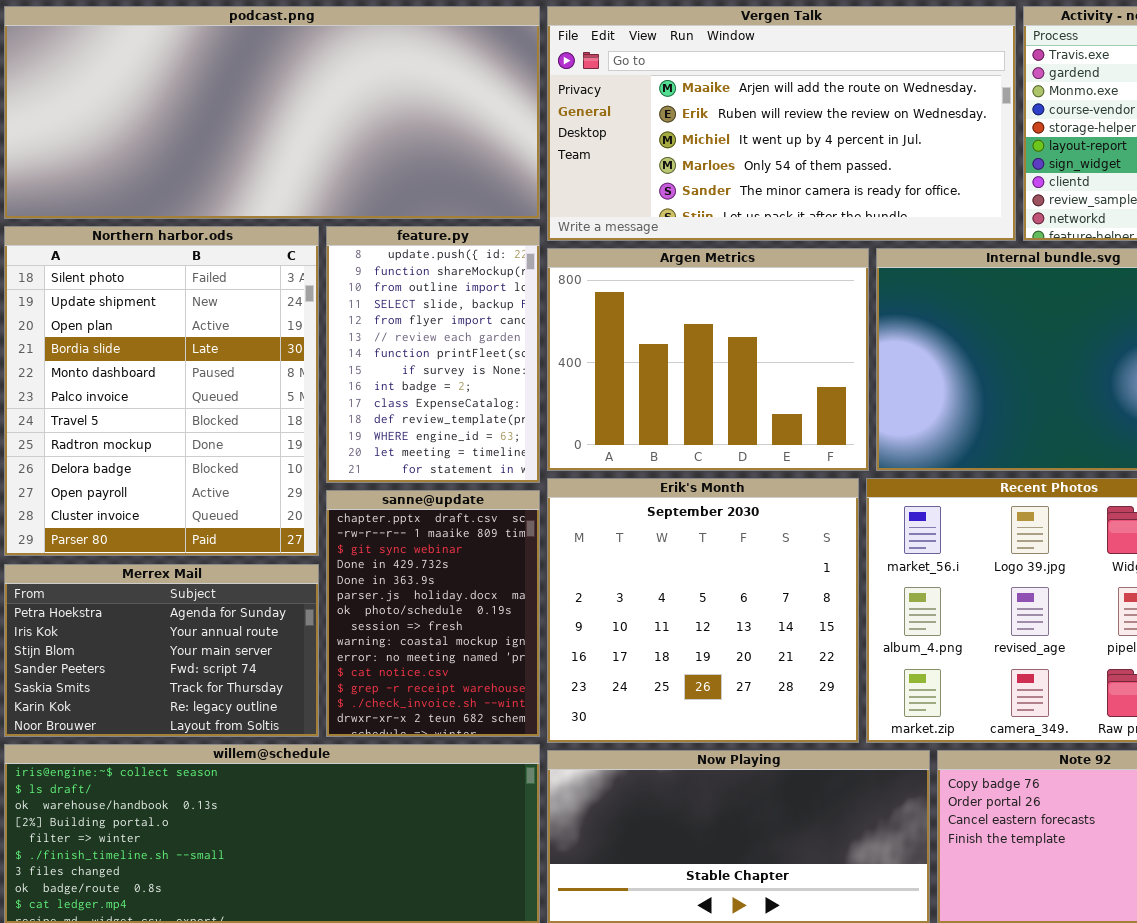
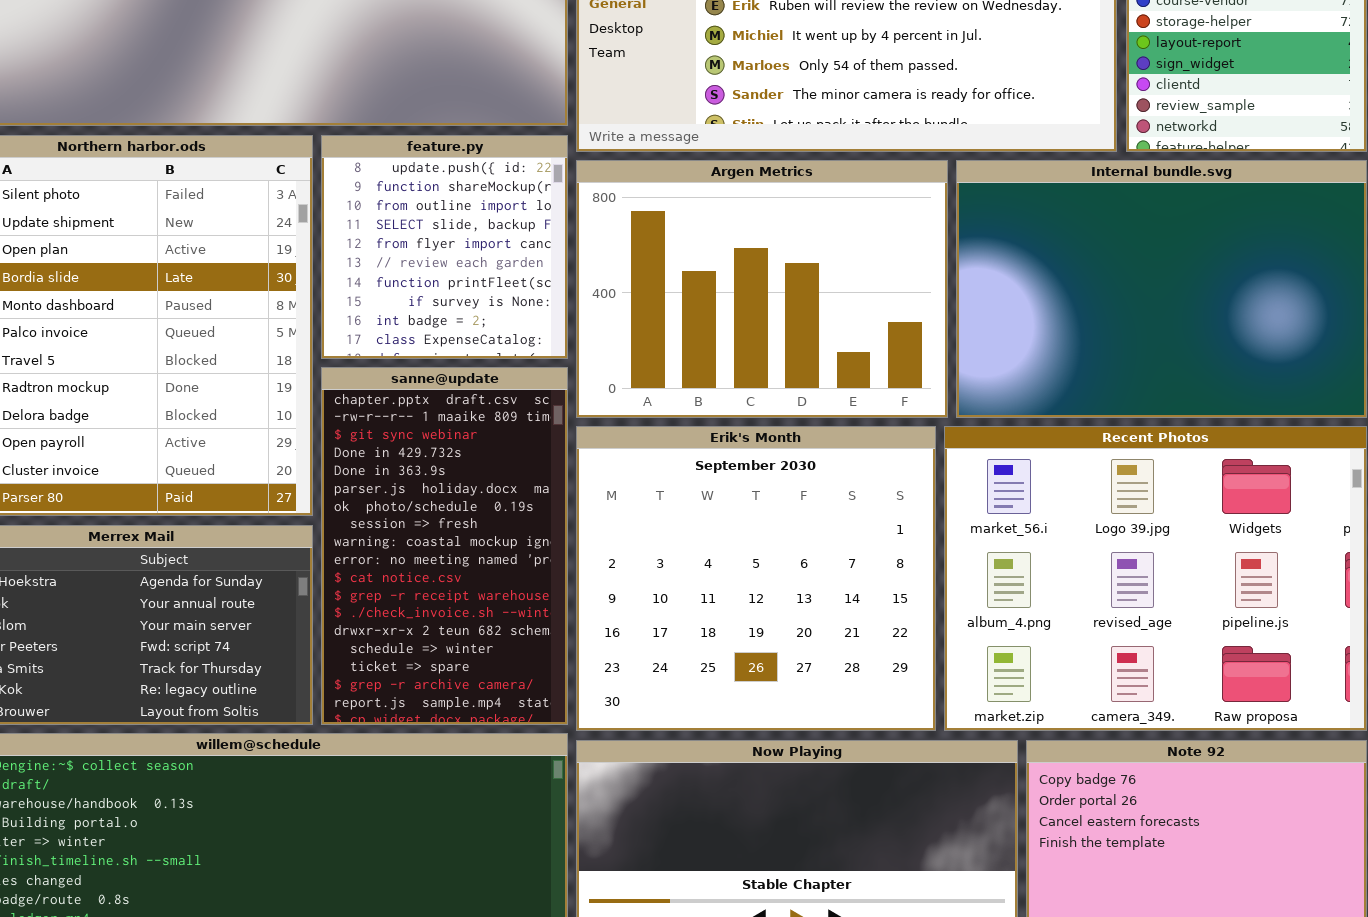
feature.py: [326,226,540,483] -> [321,135,568,359], resized
sanne@update: [326,490,540,737] -> [321,367,568,725], resized

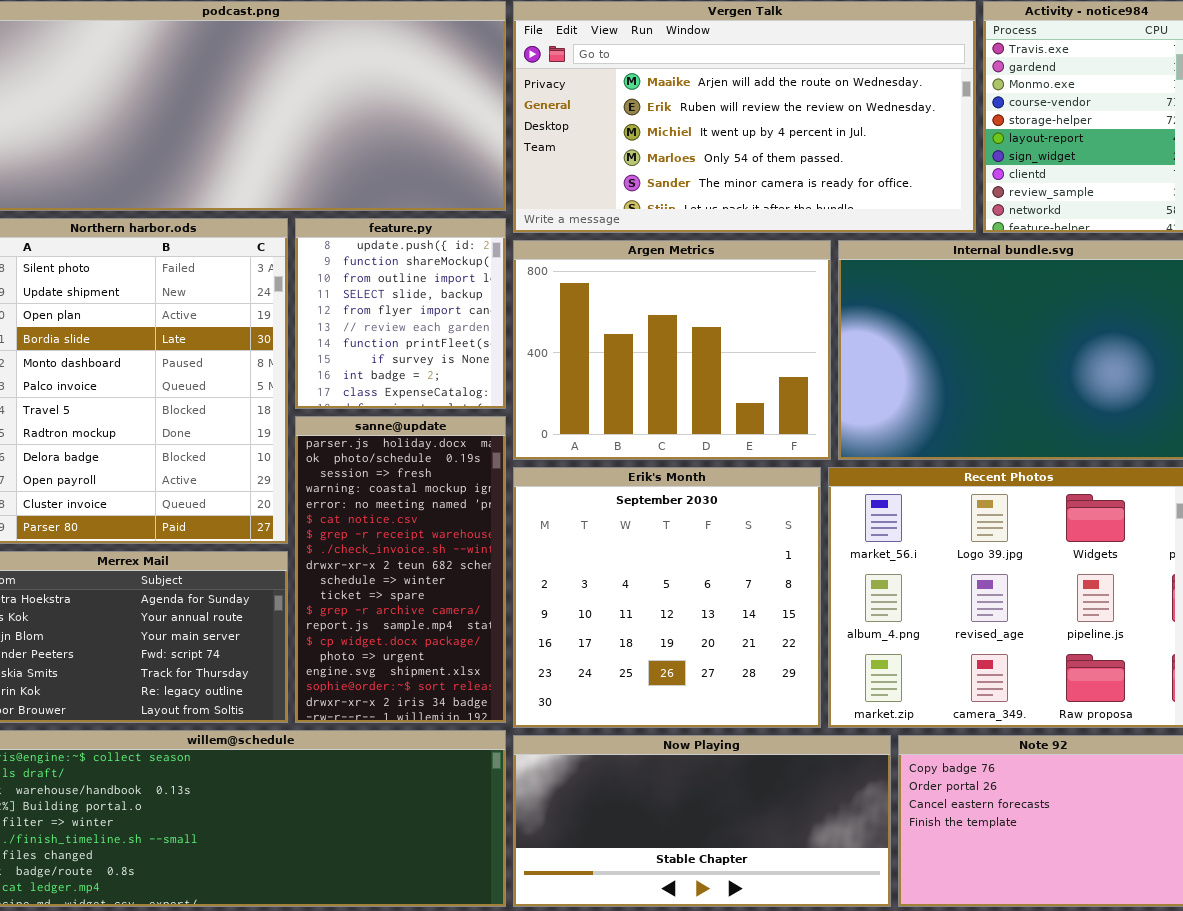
sanne@update: [321,367,568,725] -> [295,416,506,723], scrolled down 5 rows

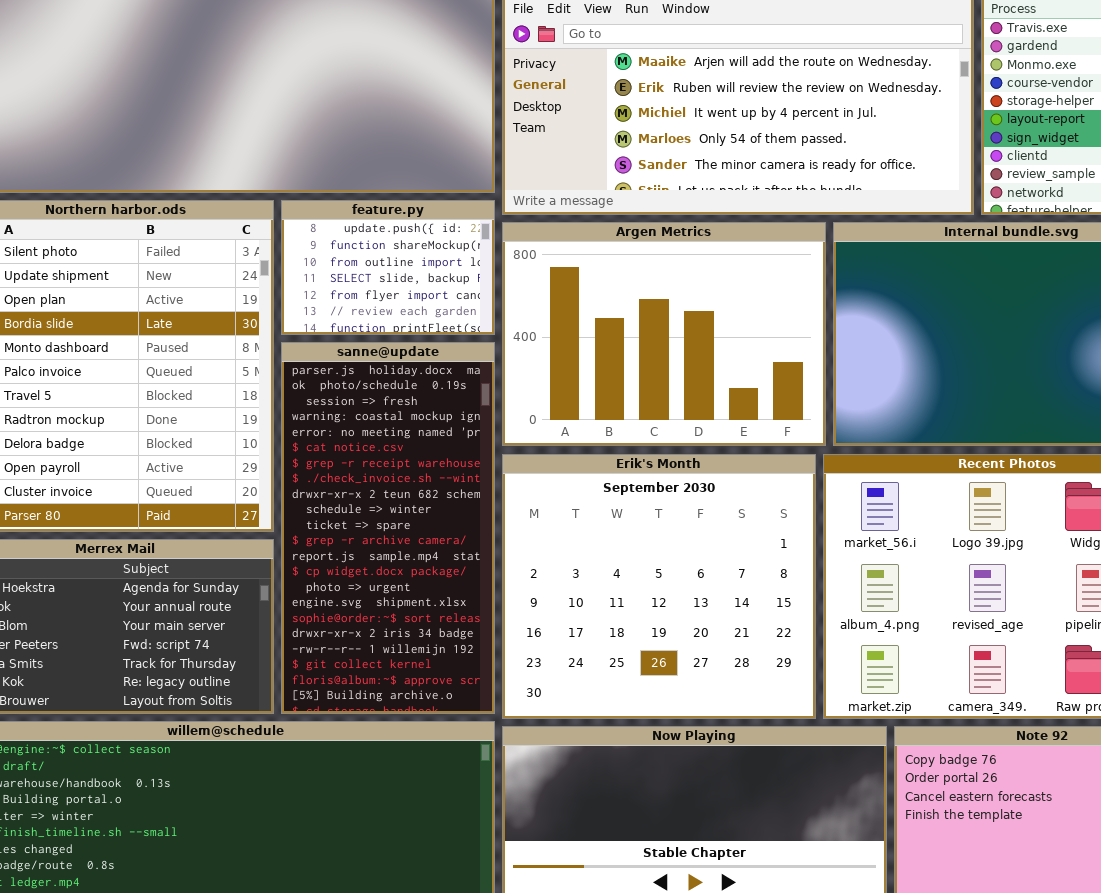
feature.py: [295,218,506,409] -> [281,200,495,335], resized
sanne@update: [295,416,506,723] -> [281,342,495,714], resized

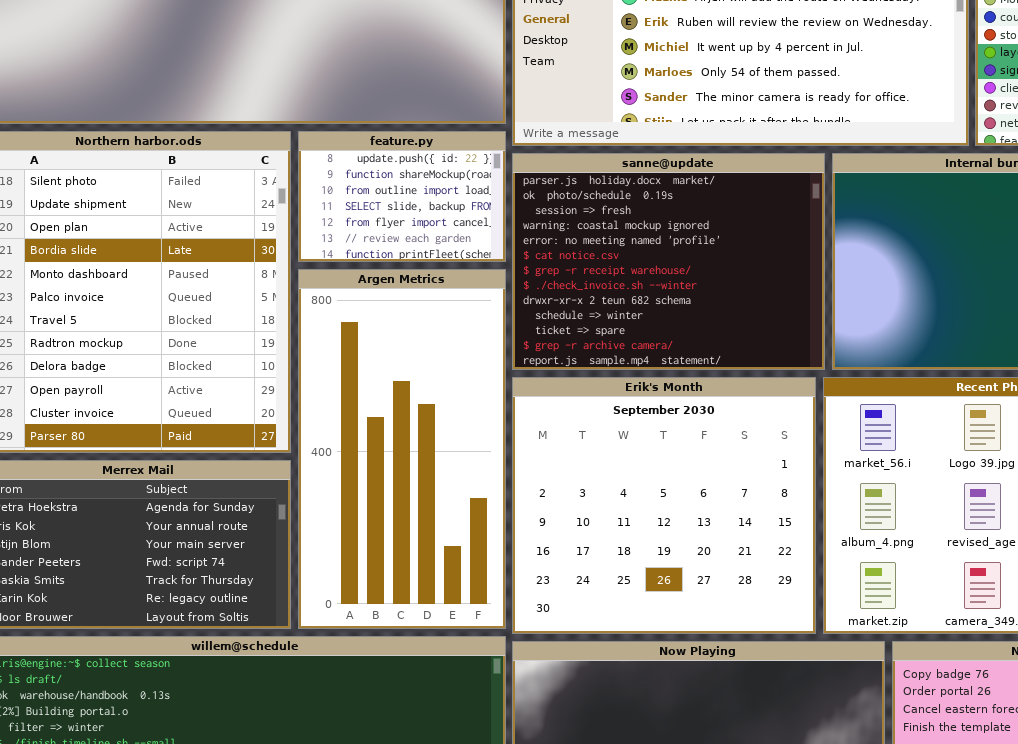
Argen Metrics: [502,222,826,446] -> [298,269,506,629], moved, resized
sanne@update: [281,342,495,714] -> [512,153,825,370], moved, resized

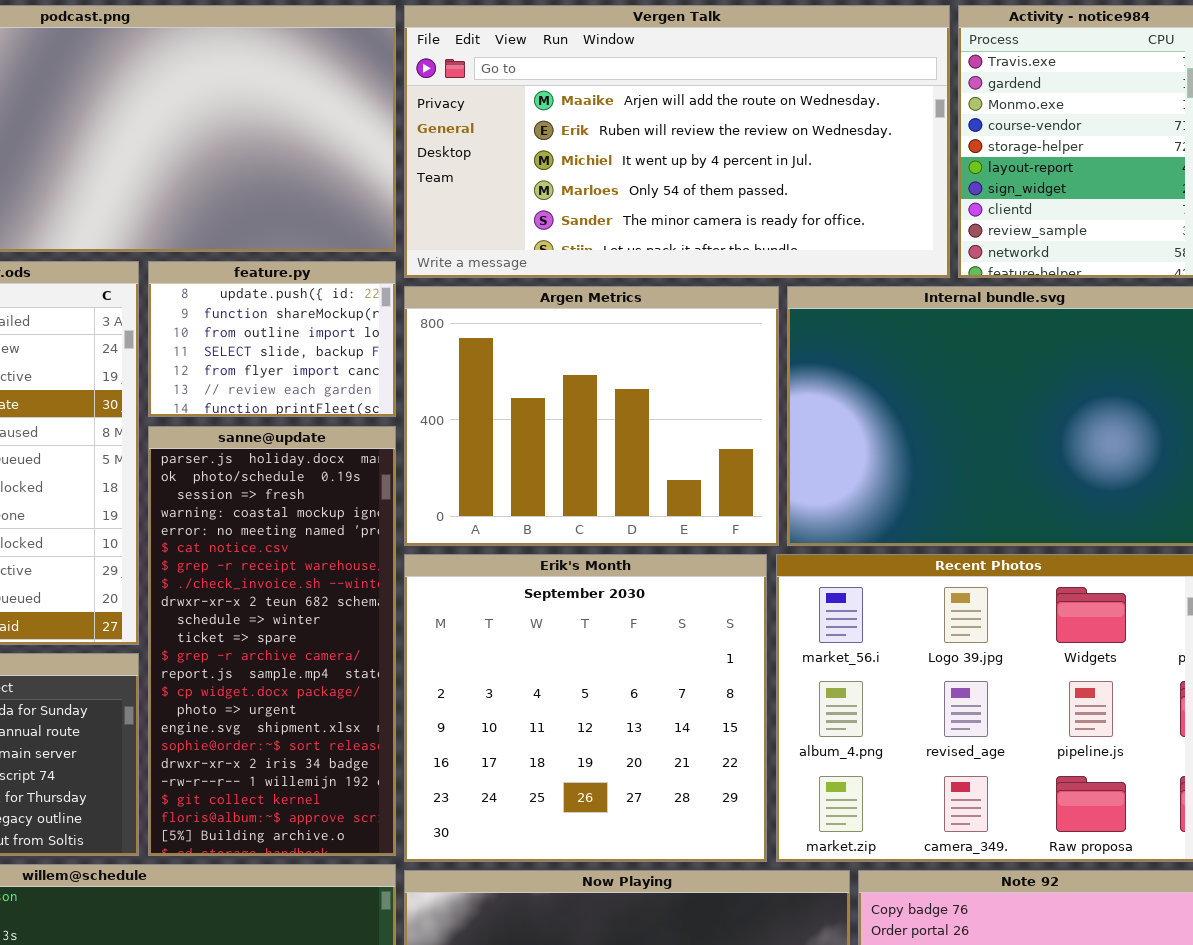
sanne@update: [512,153,825,370] -> [148,426,396,856], moved, resized
Argen Metrics: [298,269,506,629] -> [404,286,779,546], moved, resized

